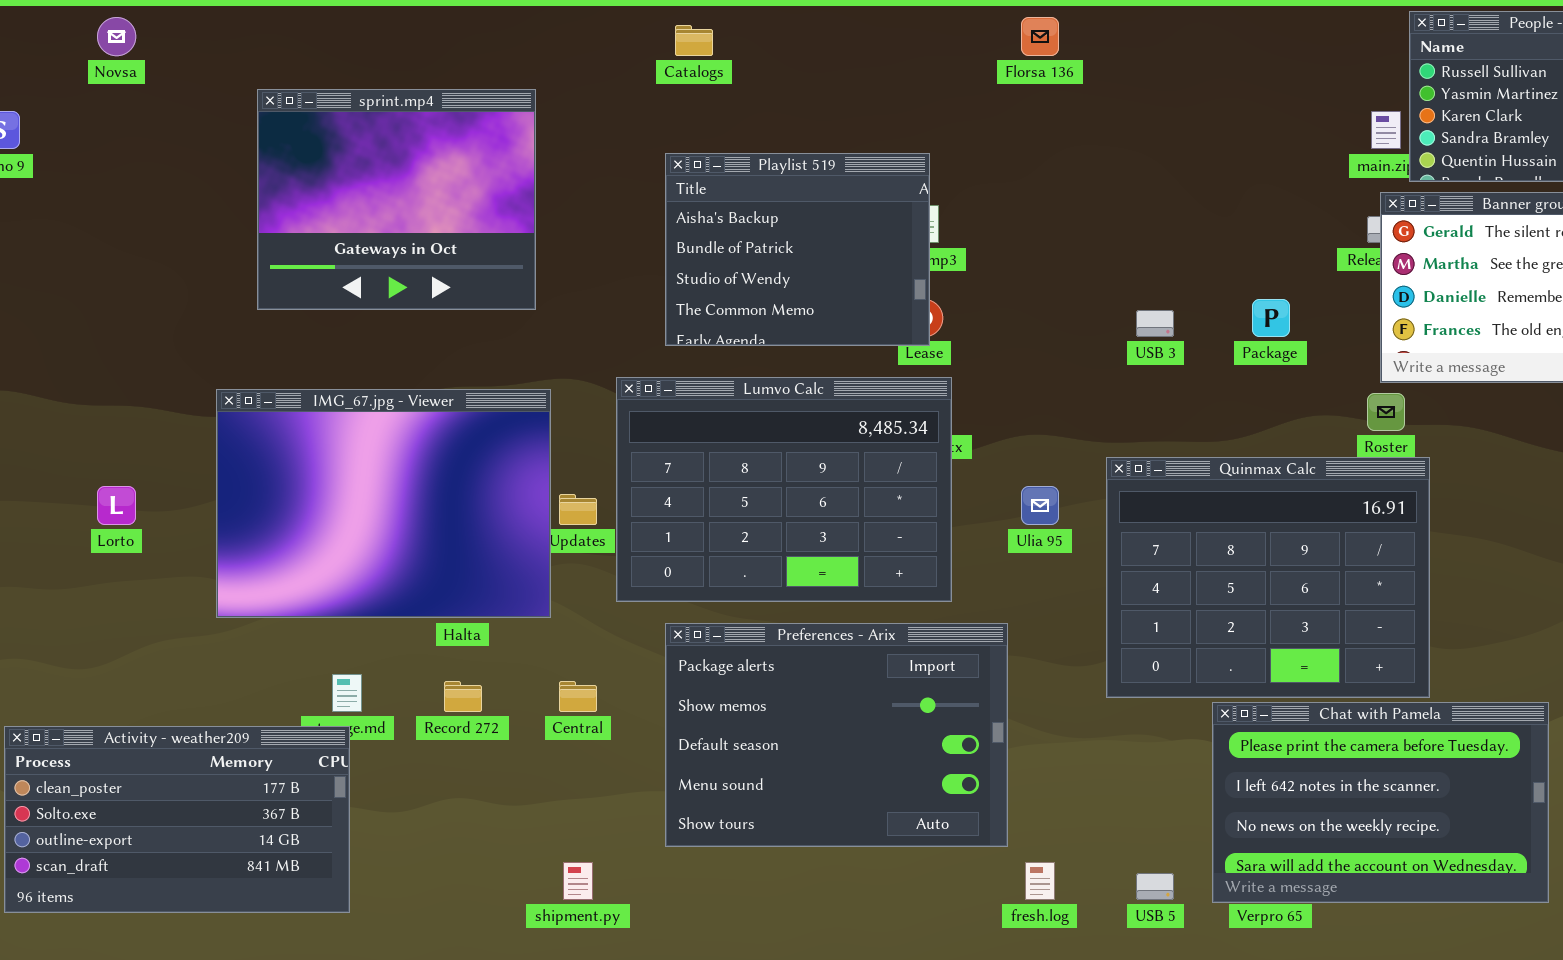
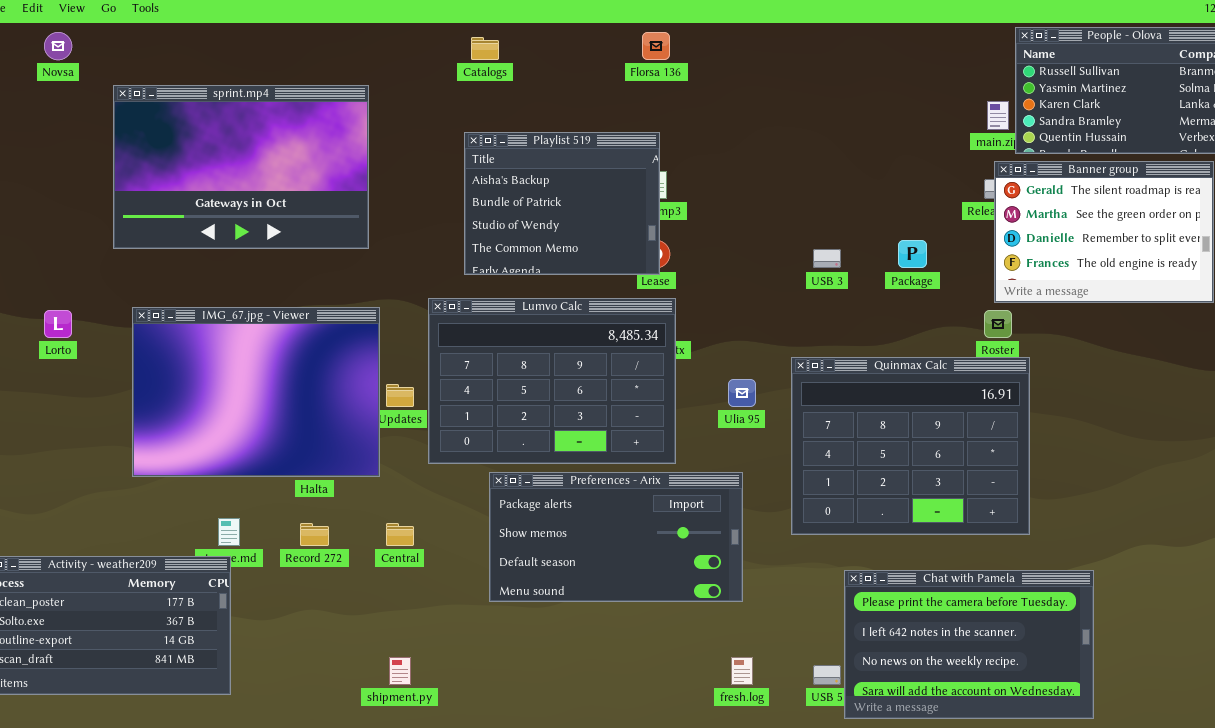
Florsa 136: [1021,17,1059,56] -> [642,32,670,60], moved
sprint.mp4: [257,89,536,310] -> [113,85,369,249], resized
Lorto: [97,486,136,525] -> [44,310,72,338], moved
Preferences - Arix: [665,623,1008,847] -> [489,472,743,602], moved, resized
Chat with Pamela: [1212,702,1549,903] -> [844,570,1094,719], moved

